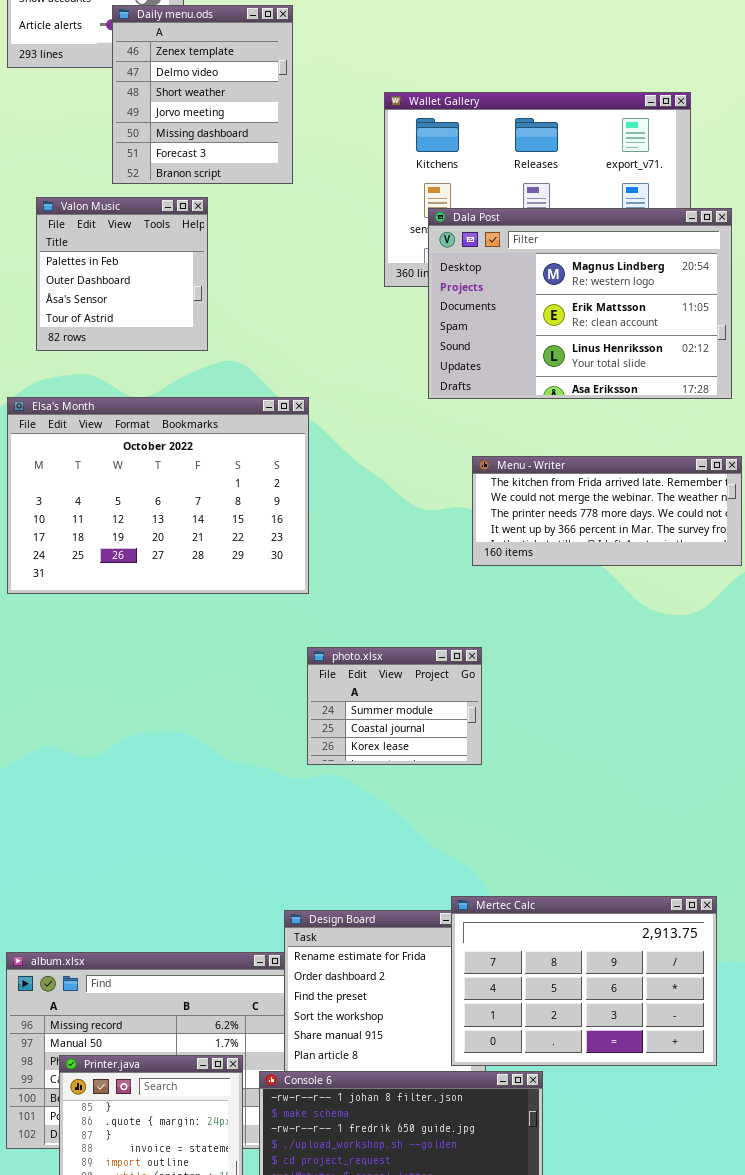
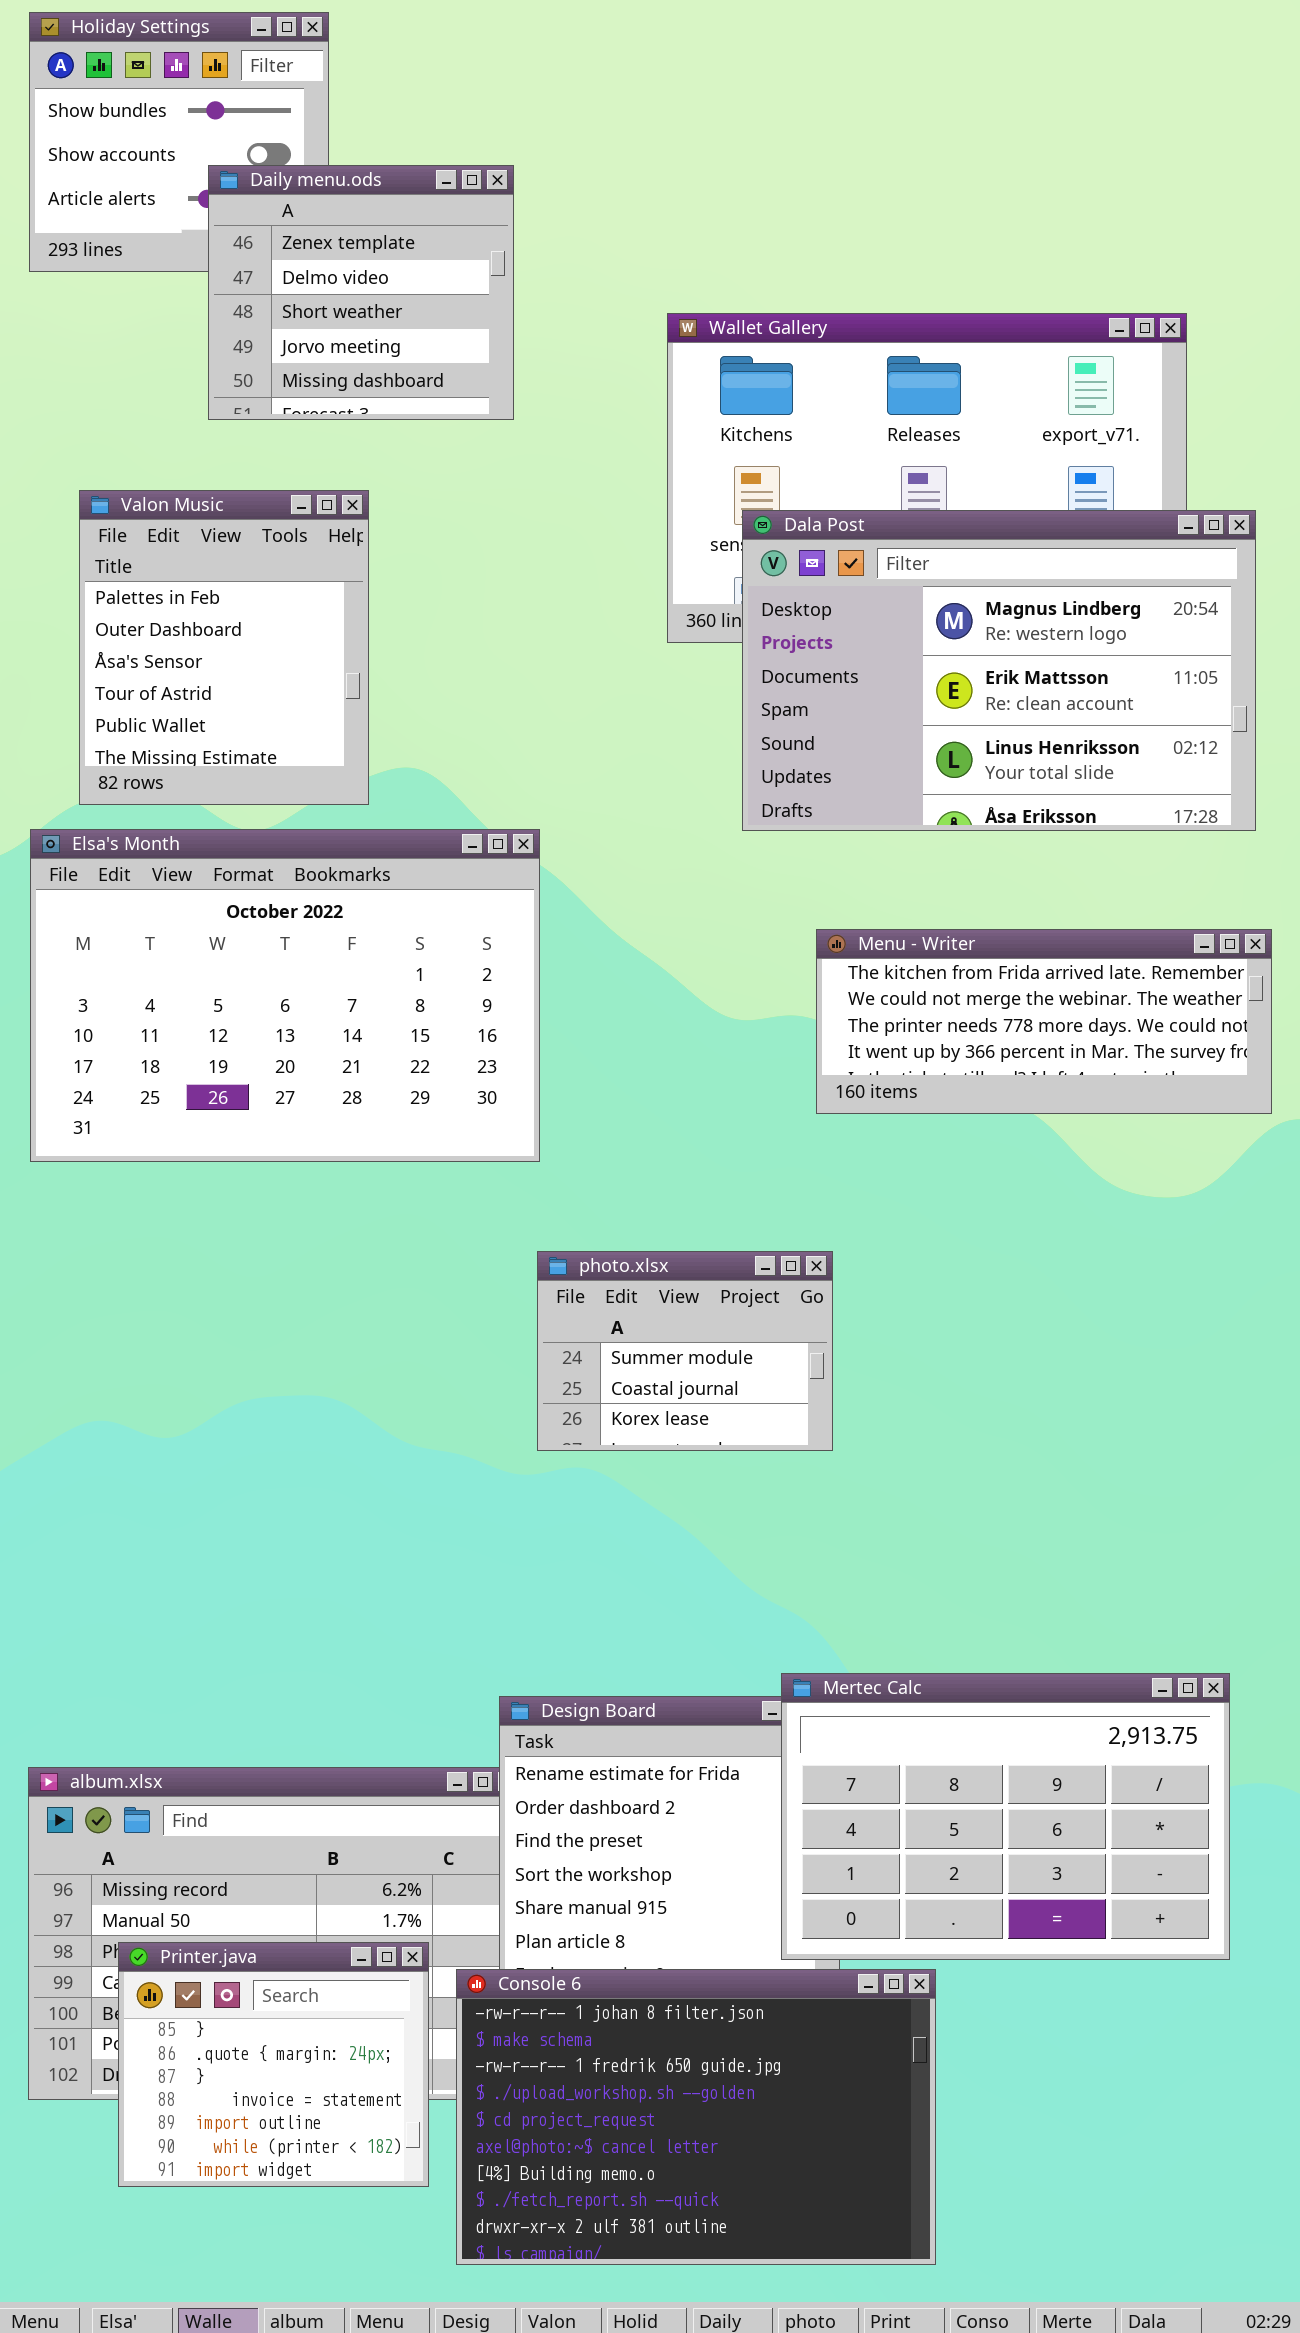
Daily menu.ods: [112,5,293,184] -> [208,165,514,420], resized
Valon Music: [36,197,208,351] -> [79,490,369,805], resized

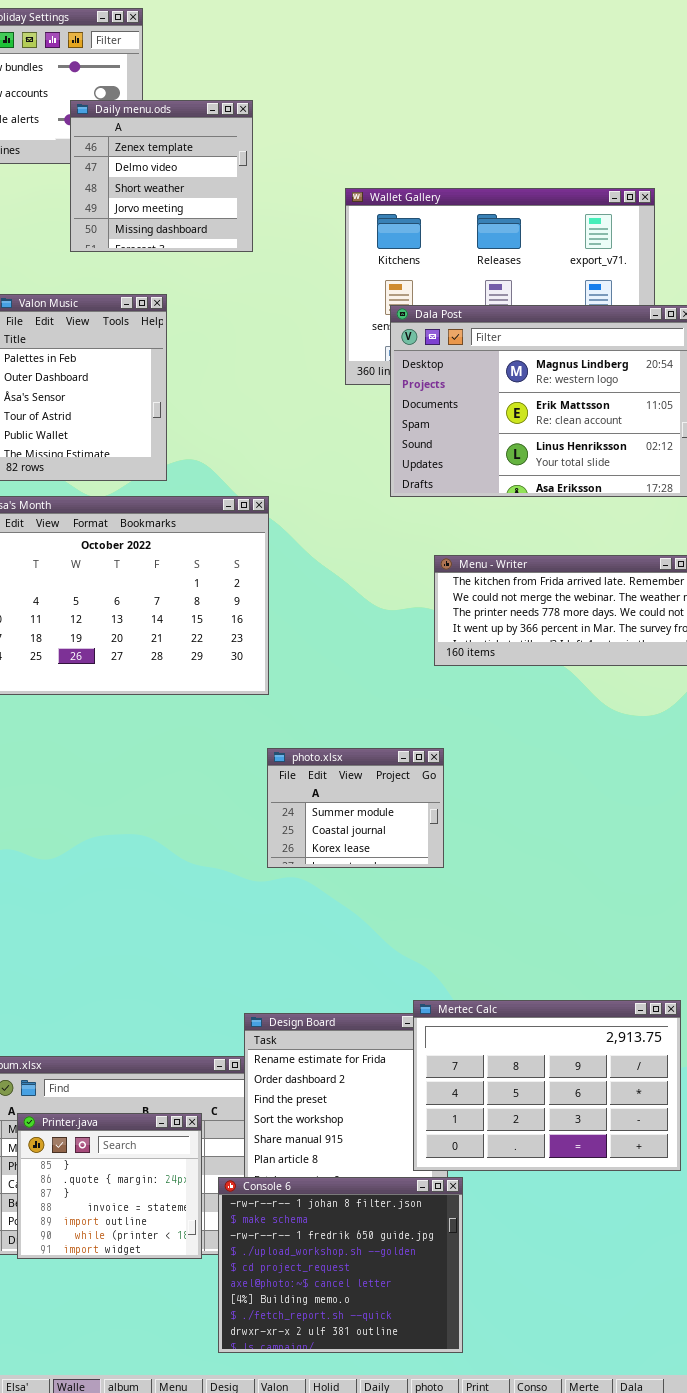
Printer.java: [118,1942,429,2187] -> [17,1113,202,1259], moved
Console 6: [456,1969,936,2265] -> [218,1177,463,1353], resized

